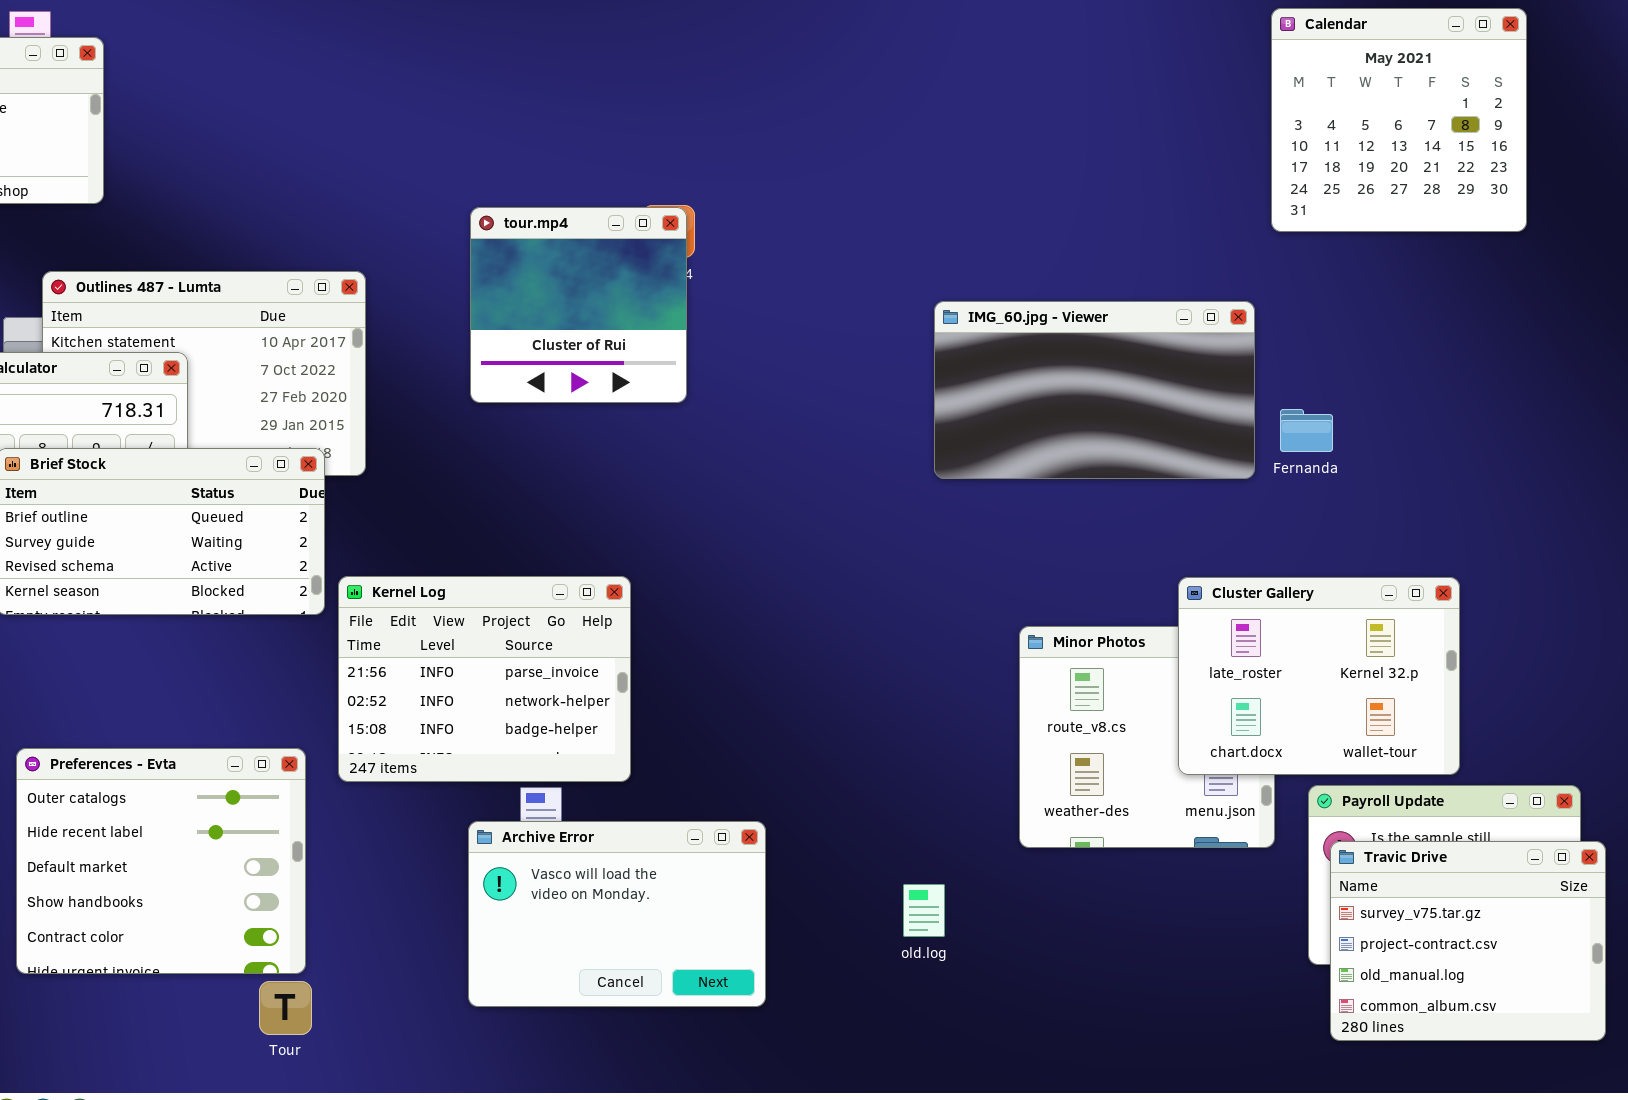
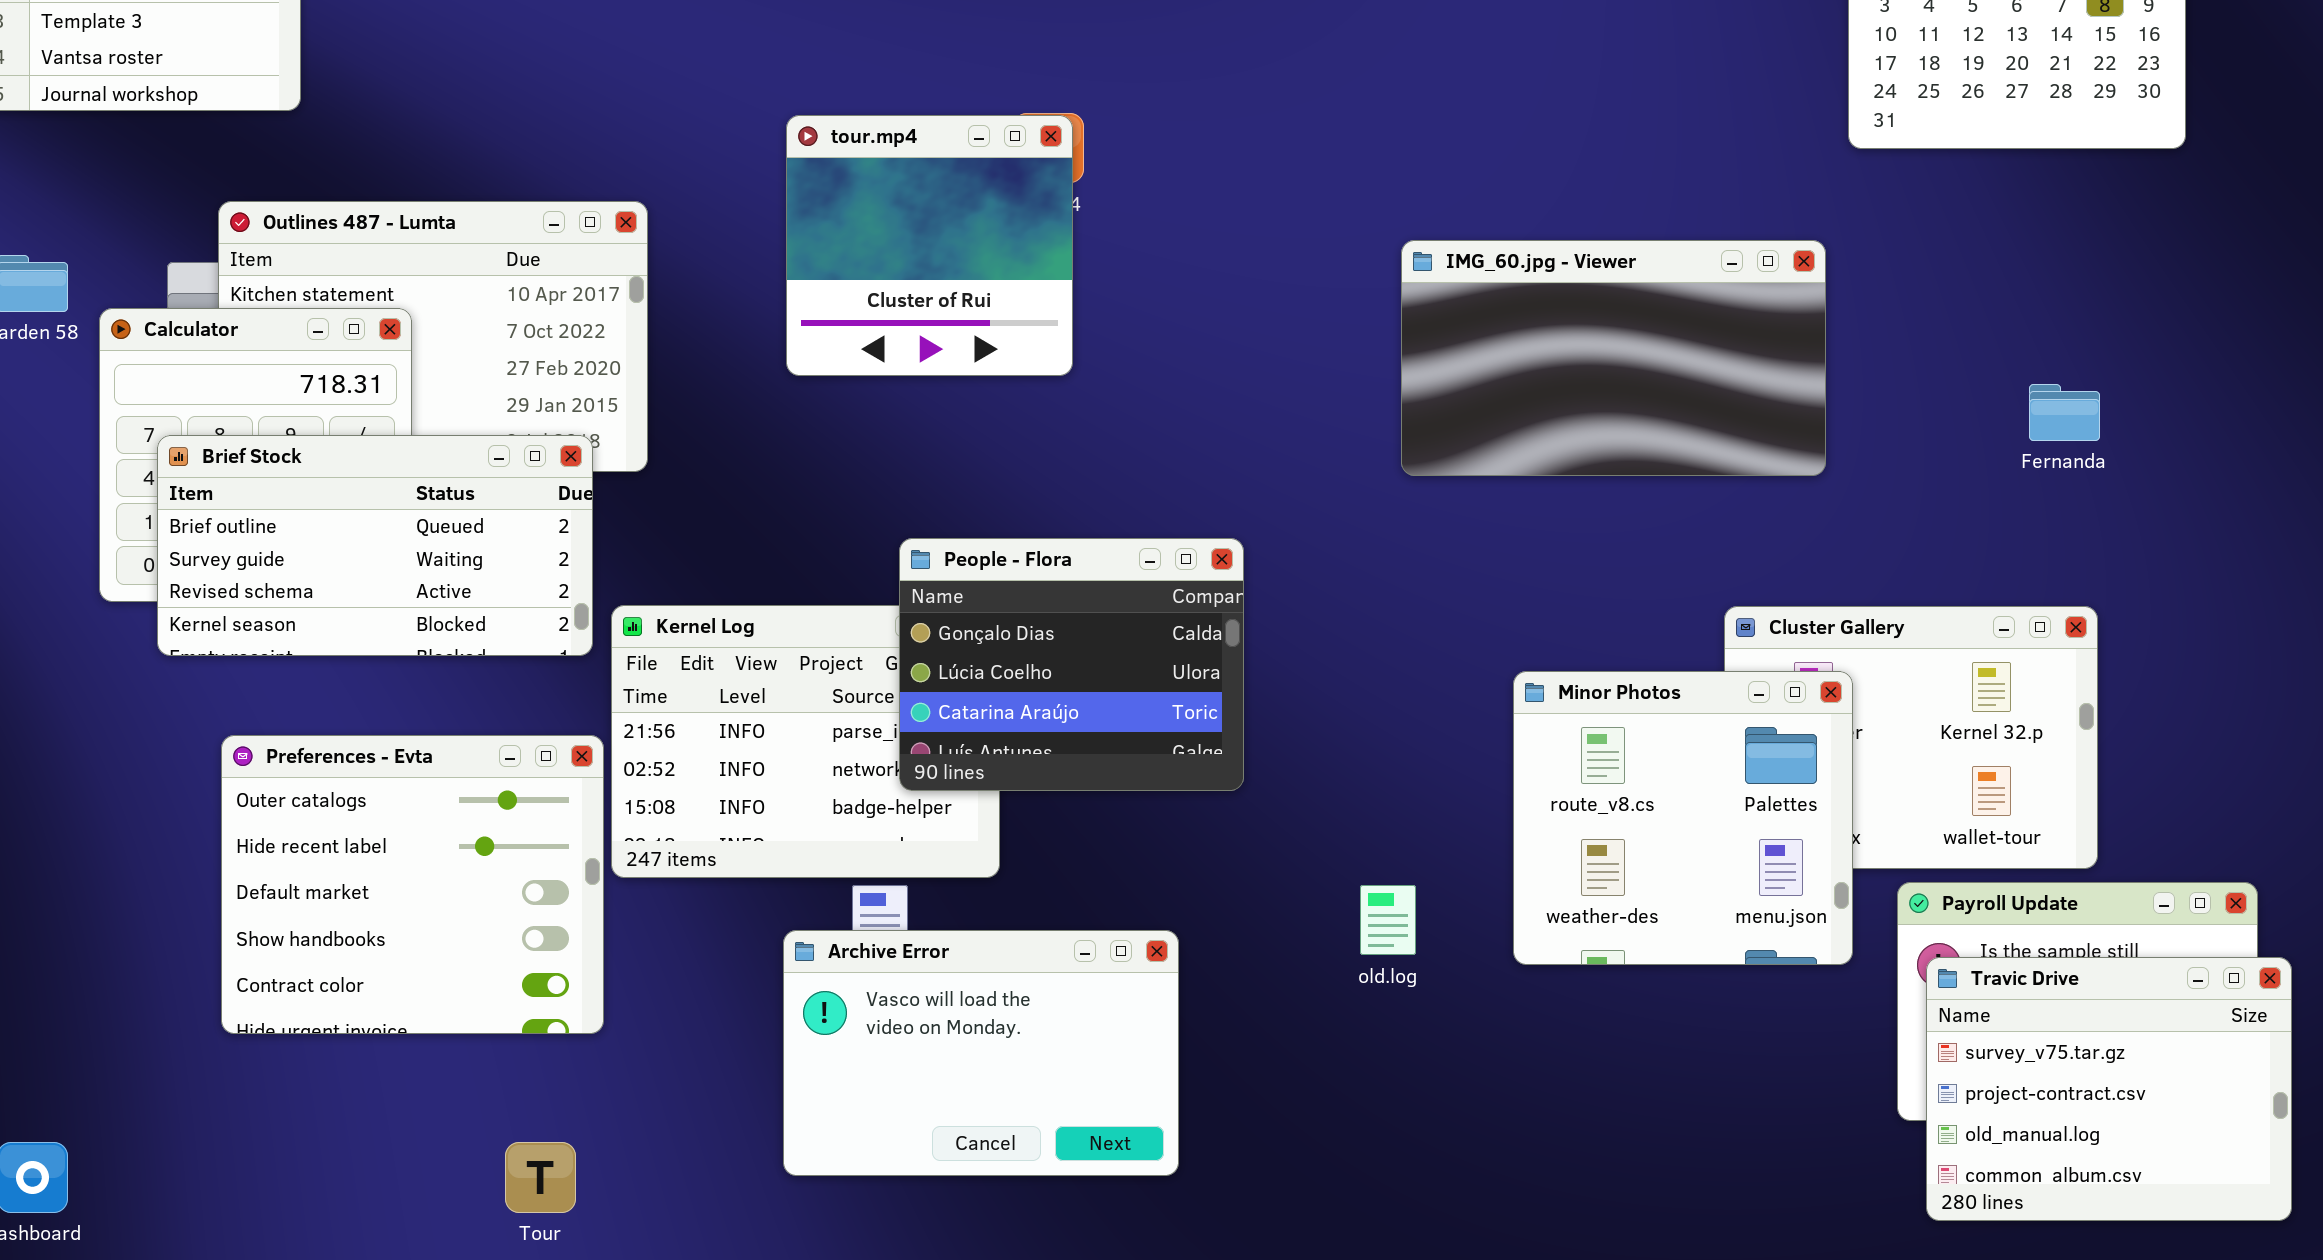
Fernanda: [1280,409,1333,452] -> [2029,384,2100,441], moved
People - Flora: none -> [899,538,1244,791], opened
Minor Photos: [1019,626,1275,848] -> [1513,671,1853,965], raised
Preferences - Evta: [16,748,306,974] -> [221,735,604,1034], moved
old.log: [903,884,945,937] -> [1360,885,1416,955], moved

